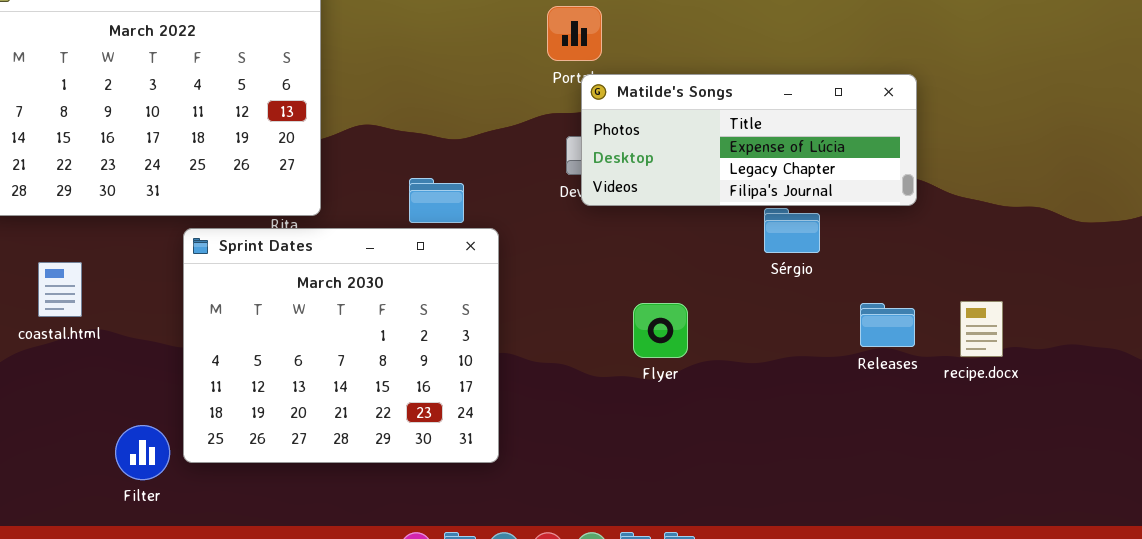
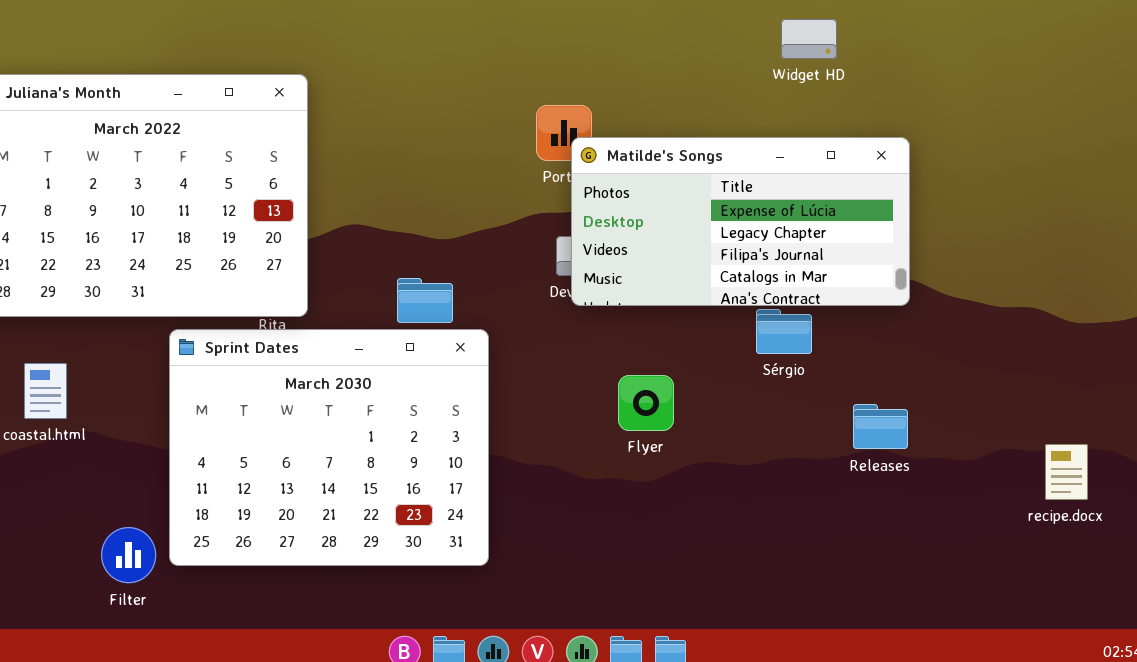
Matilde's Songs: [581,74,917,206] -> [571,137,910,306], resized
recipe.docx: [960,301,1003,357] -> [1045,444,1088,500], moved
Flyer: [633,303,688,358] -> [618,375,674,431], moved

